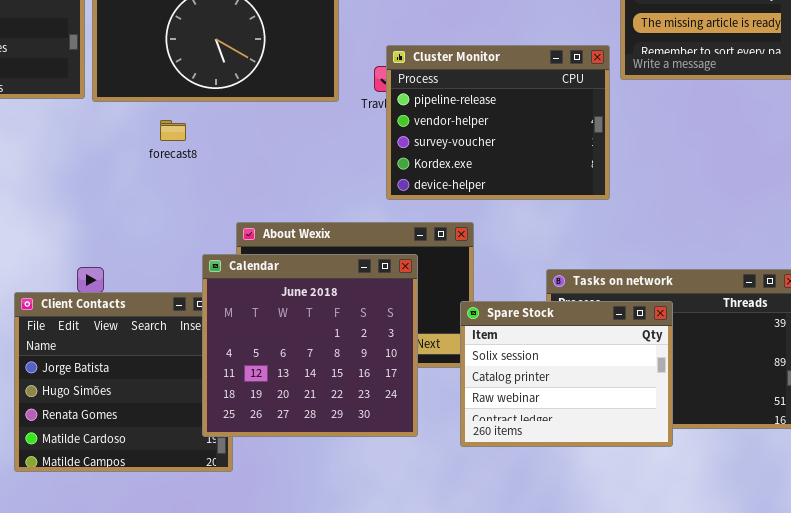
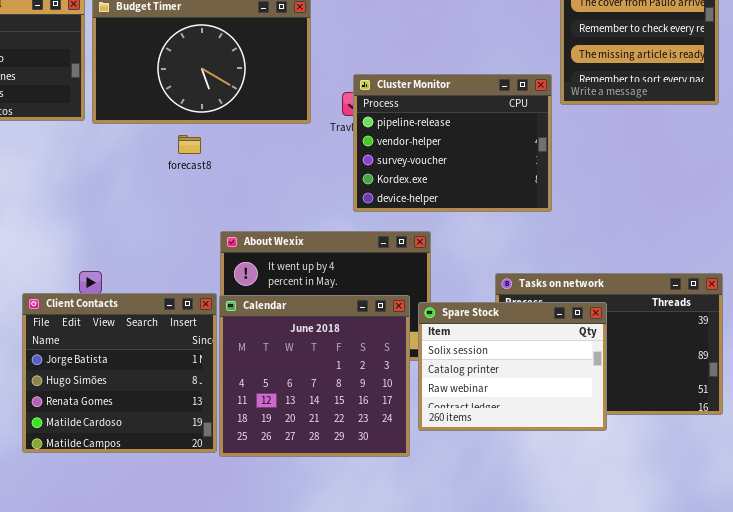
forecast8: [160,120,186,141] -> [178,135,201,154], moved
Calendar: [202,254,418,437] -> [219,295,410,457], moved

